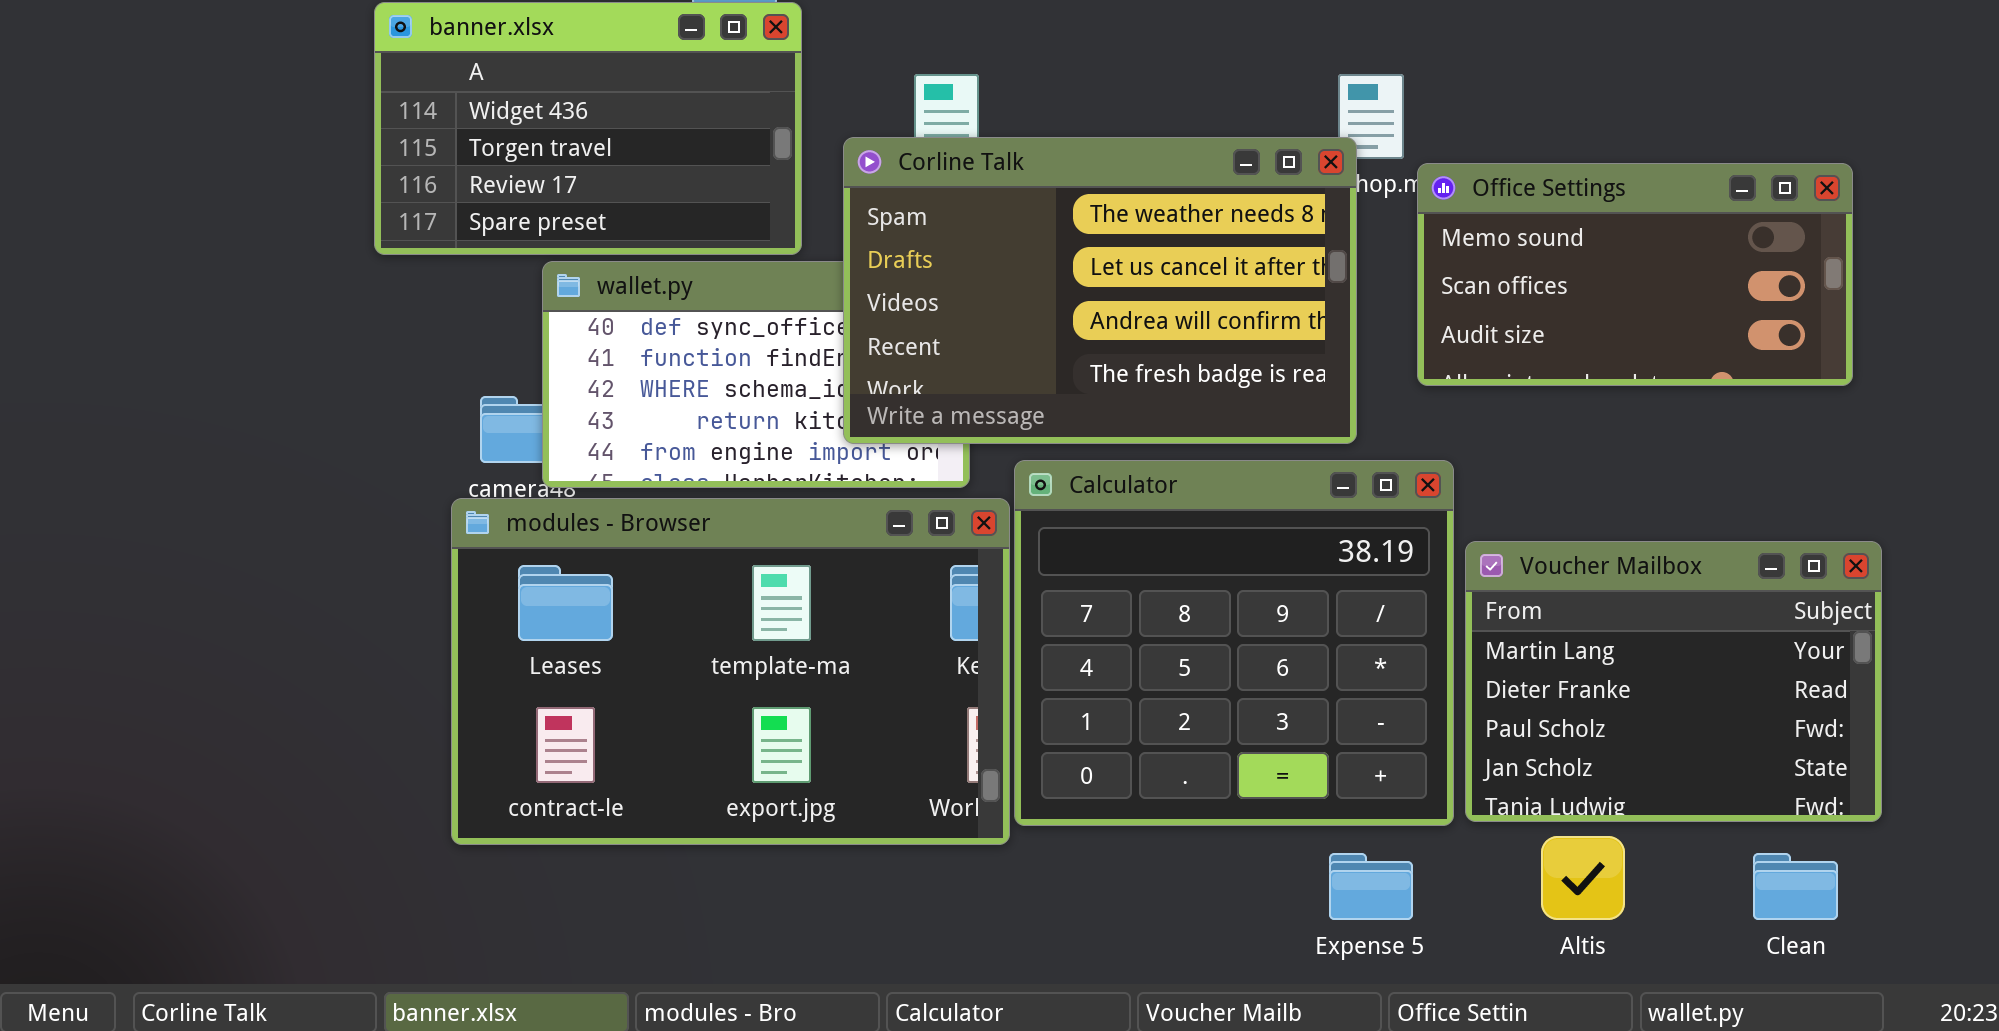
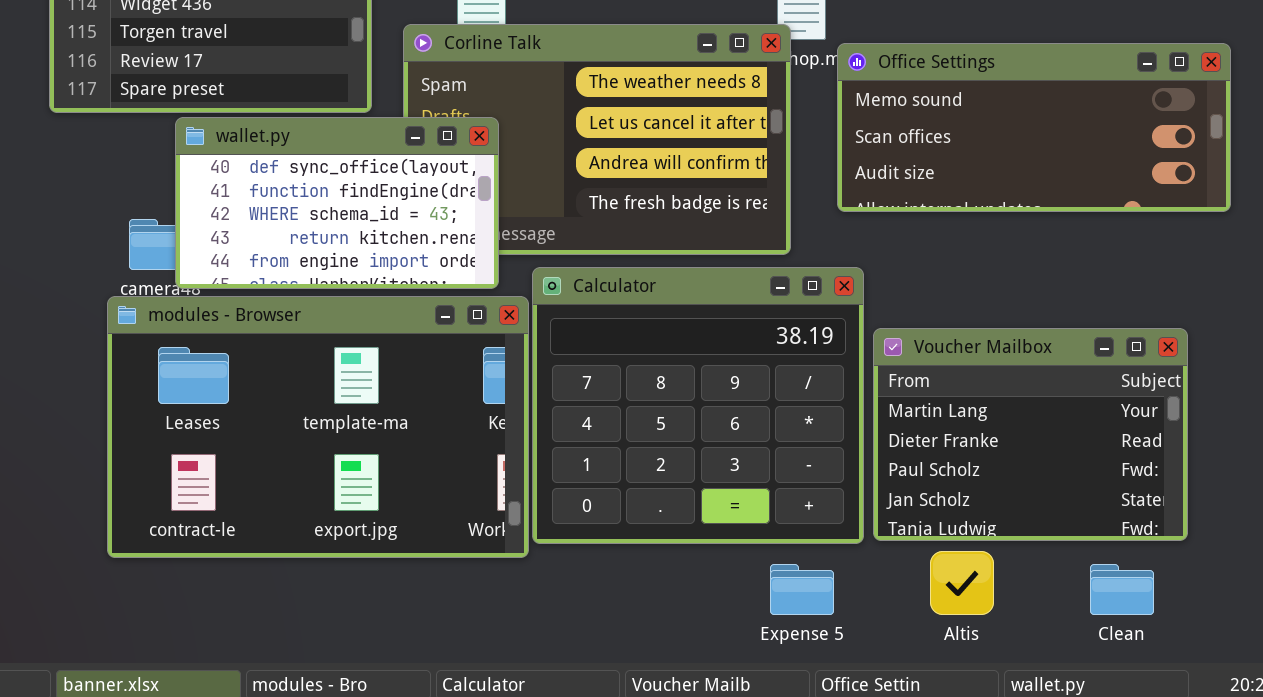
Office Settings: [1417,163,1853,386] -> [837,43,1231,212], resized
wallet.py: [542,261,970,488] -> [175,117,499,289], raised

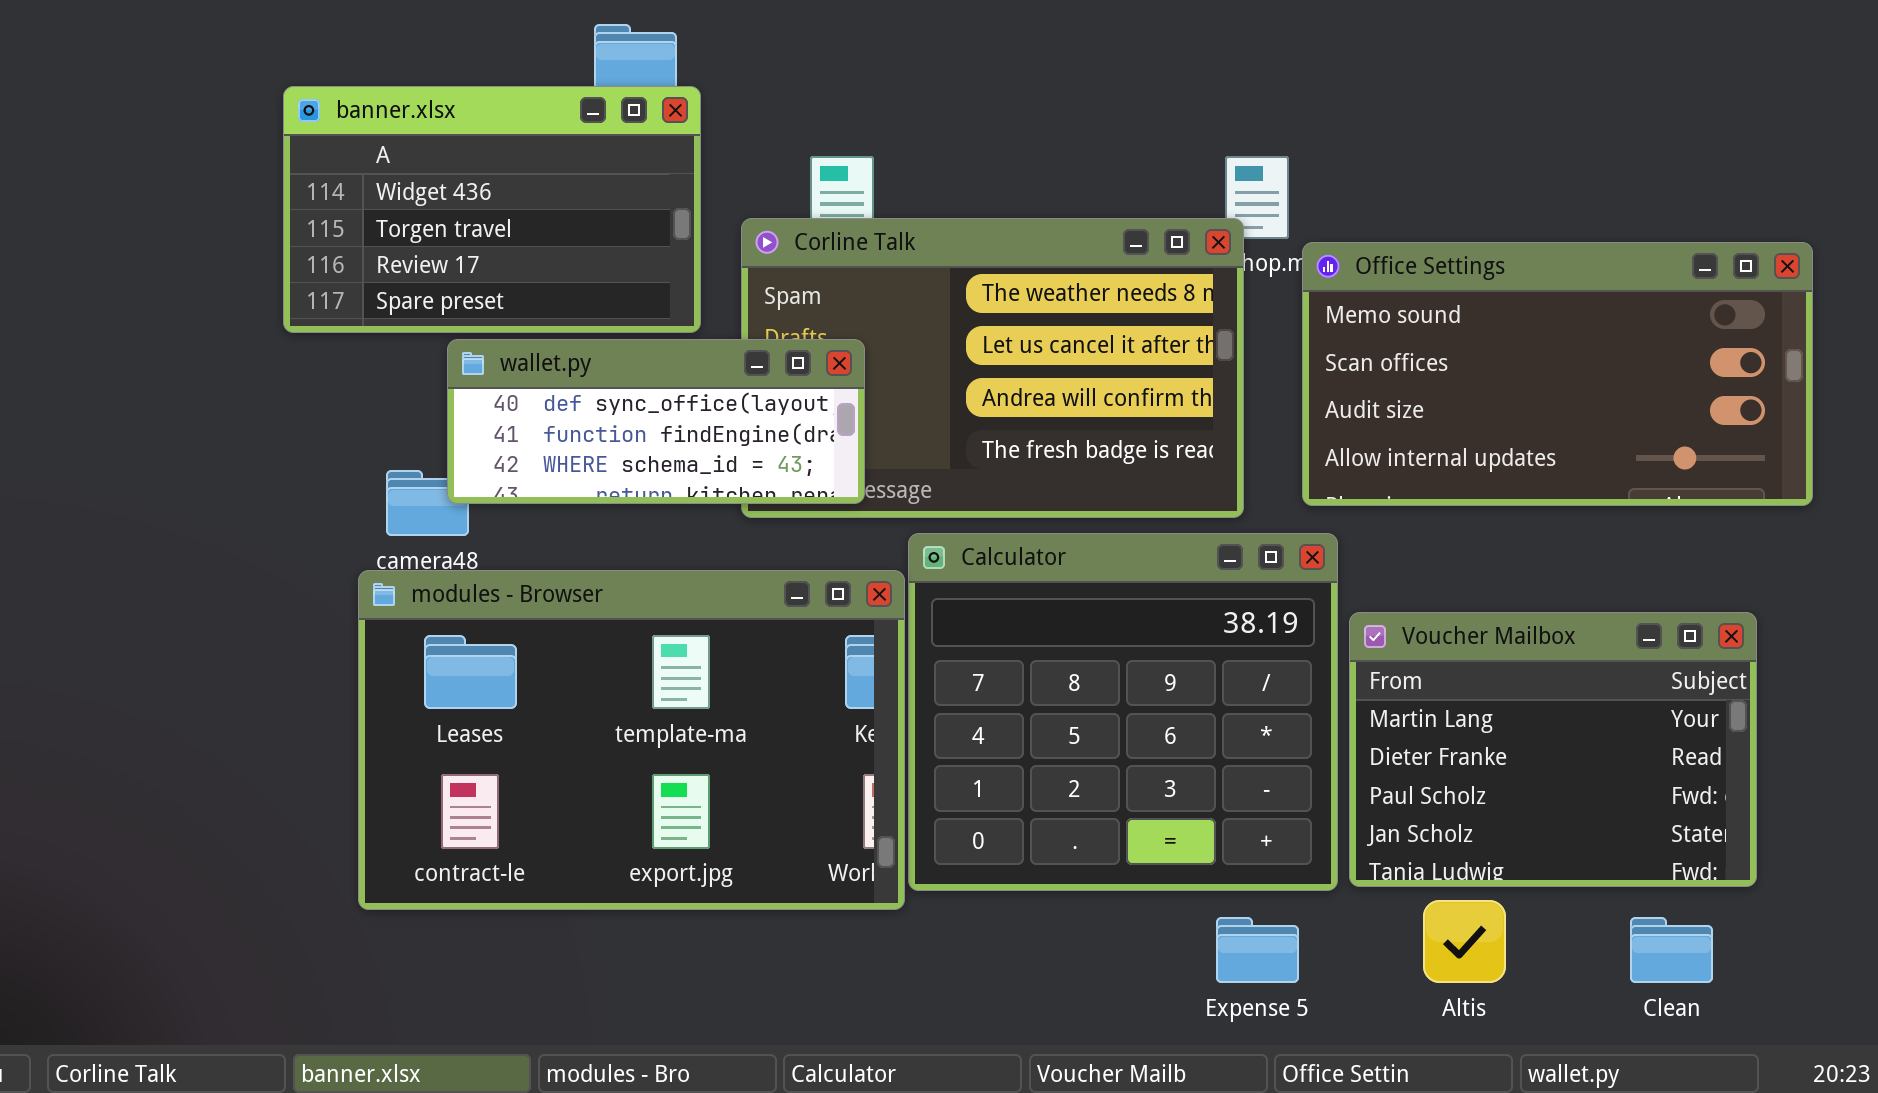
Office Settings: [837,43,1231,212] -> [1302,242,1813,506], resized
wallet.py: [175,117,499,289] -> [447,339,865,504], resized

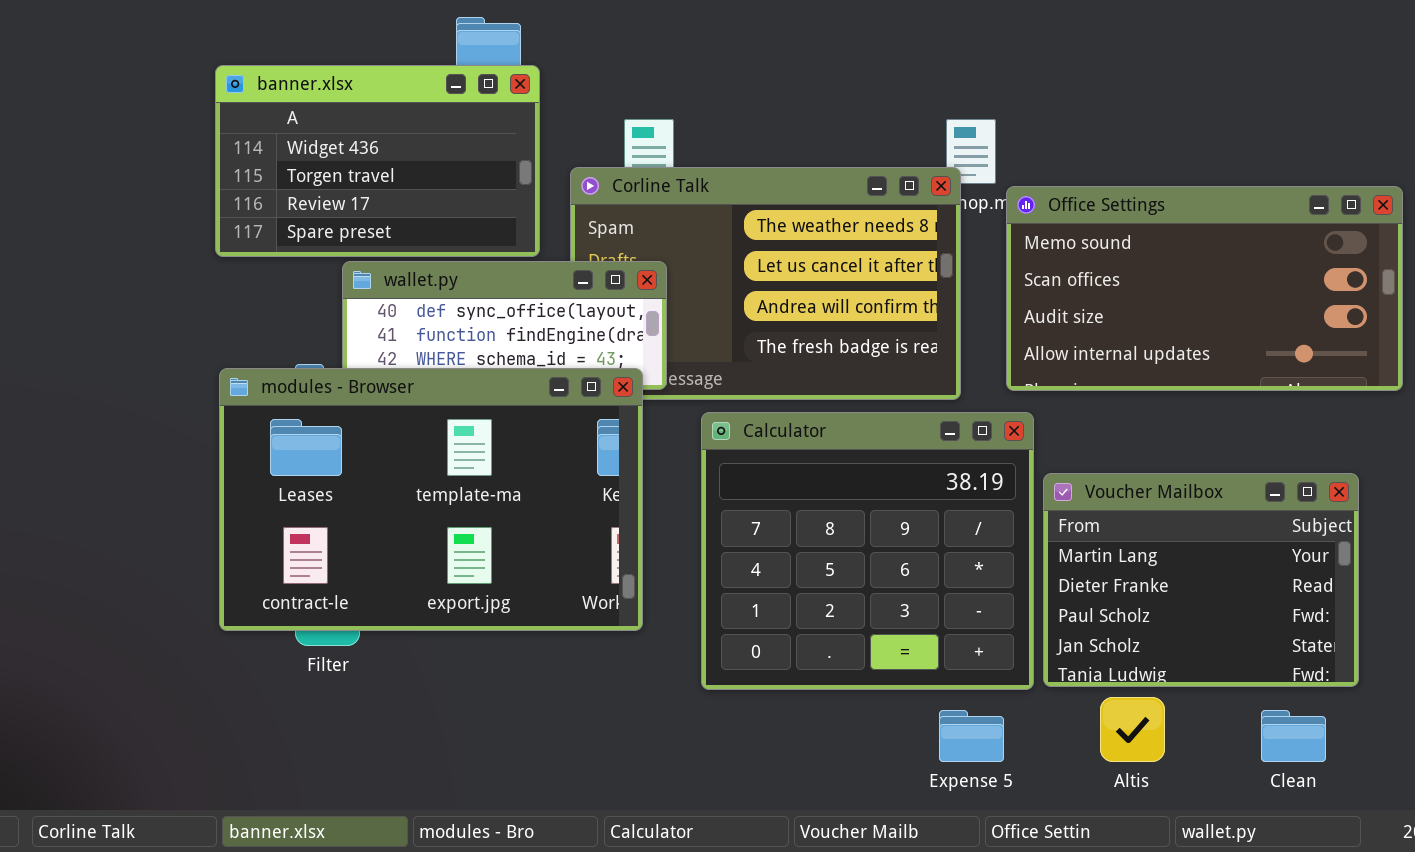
modules - Browser: [358,570,905,910] -> [219,368,643,631], moved

